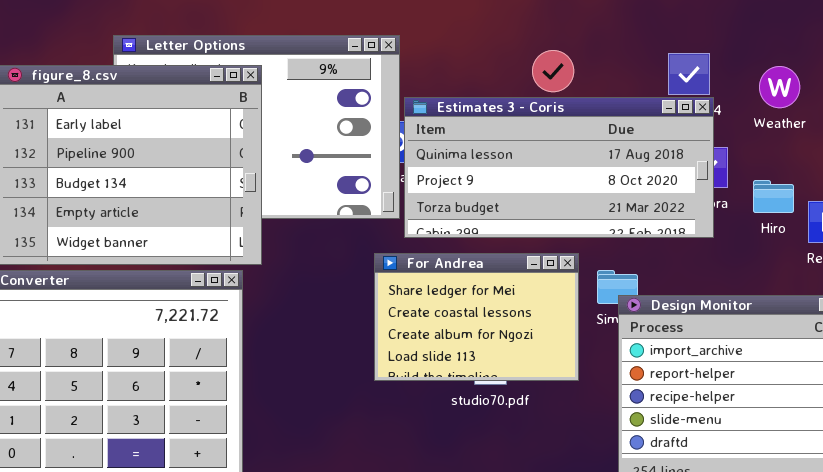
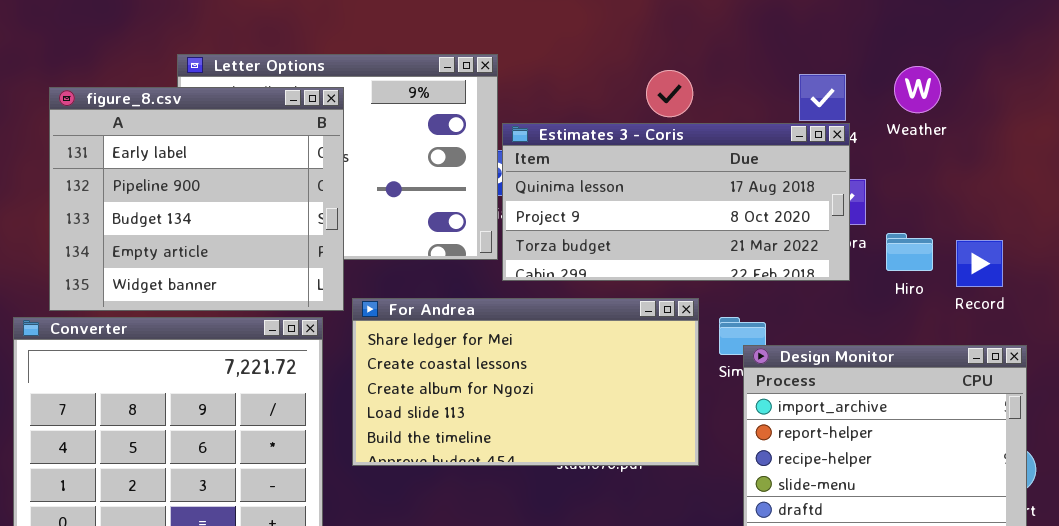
Weather: [759,66,800,108] -> [894,66,941,113], moved
Hiro: [753,180,794,213] -> [886,233,933,271], moved
For Andrea: [374,253,579,381] -> [352,298,699,466], resized

